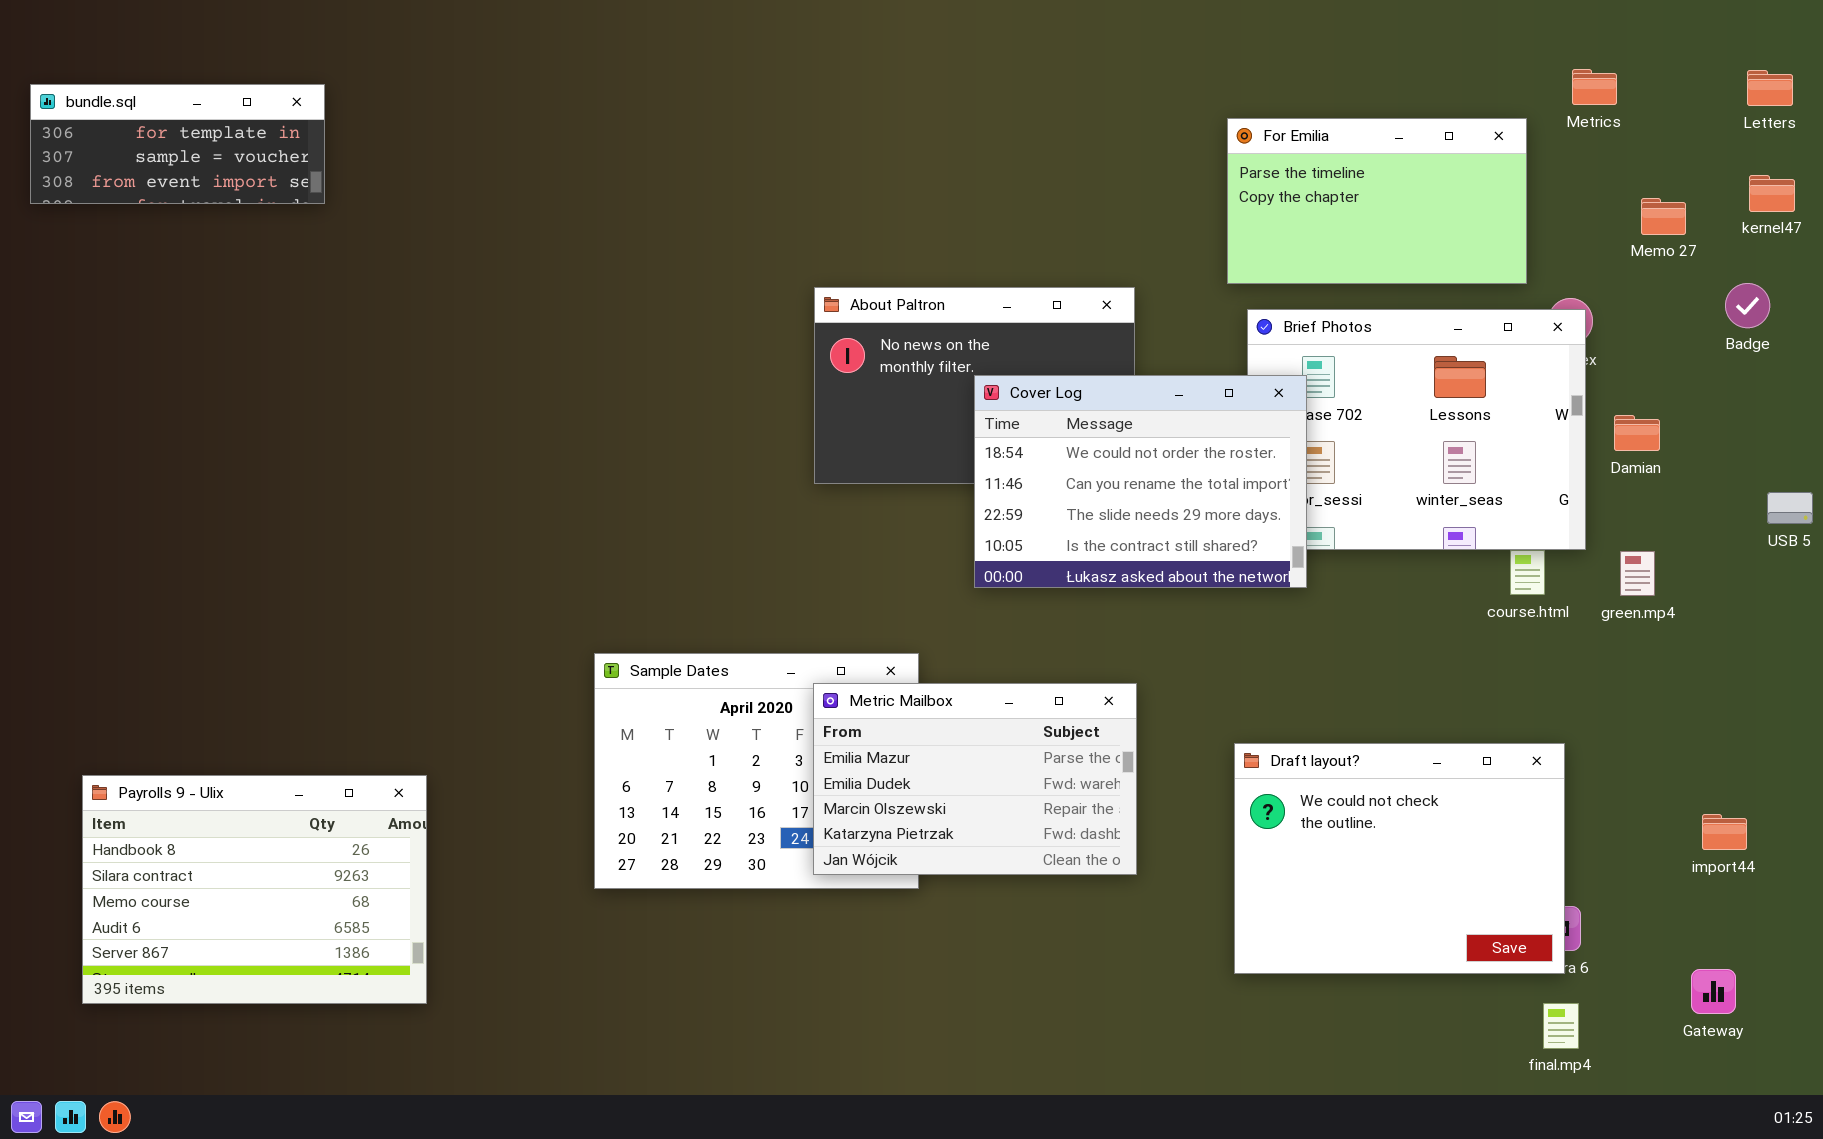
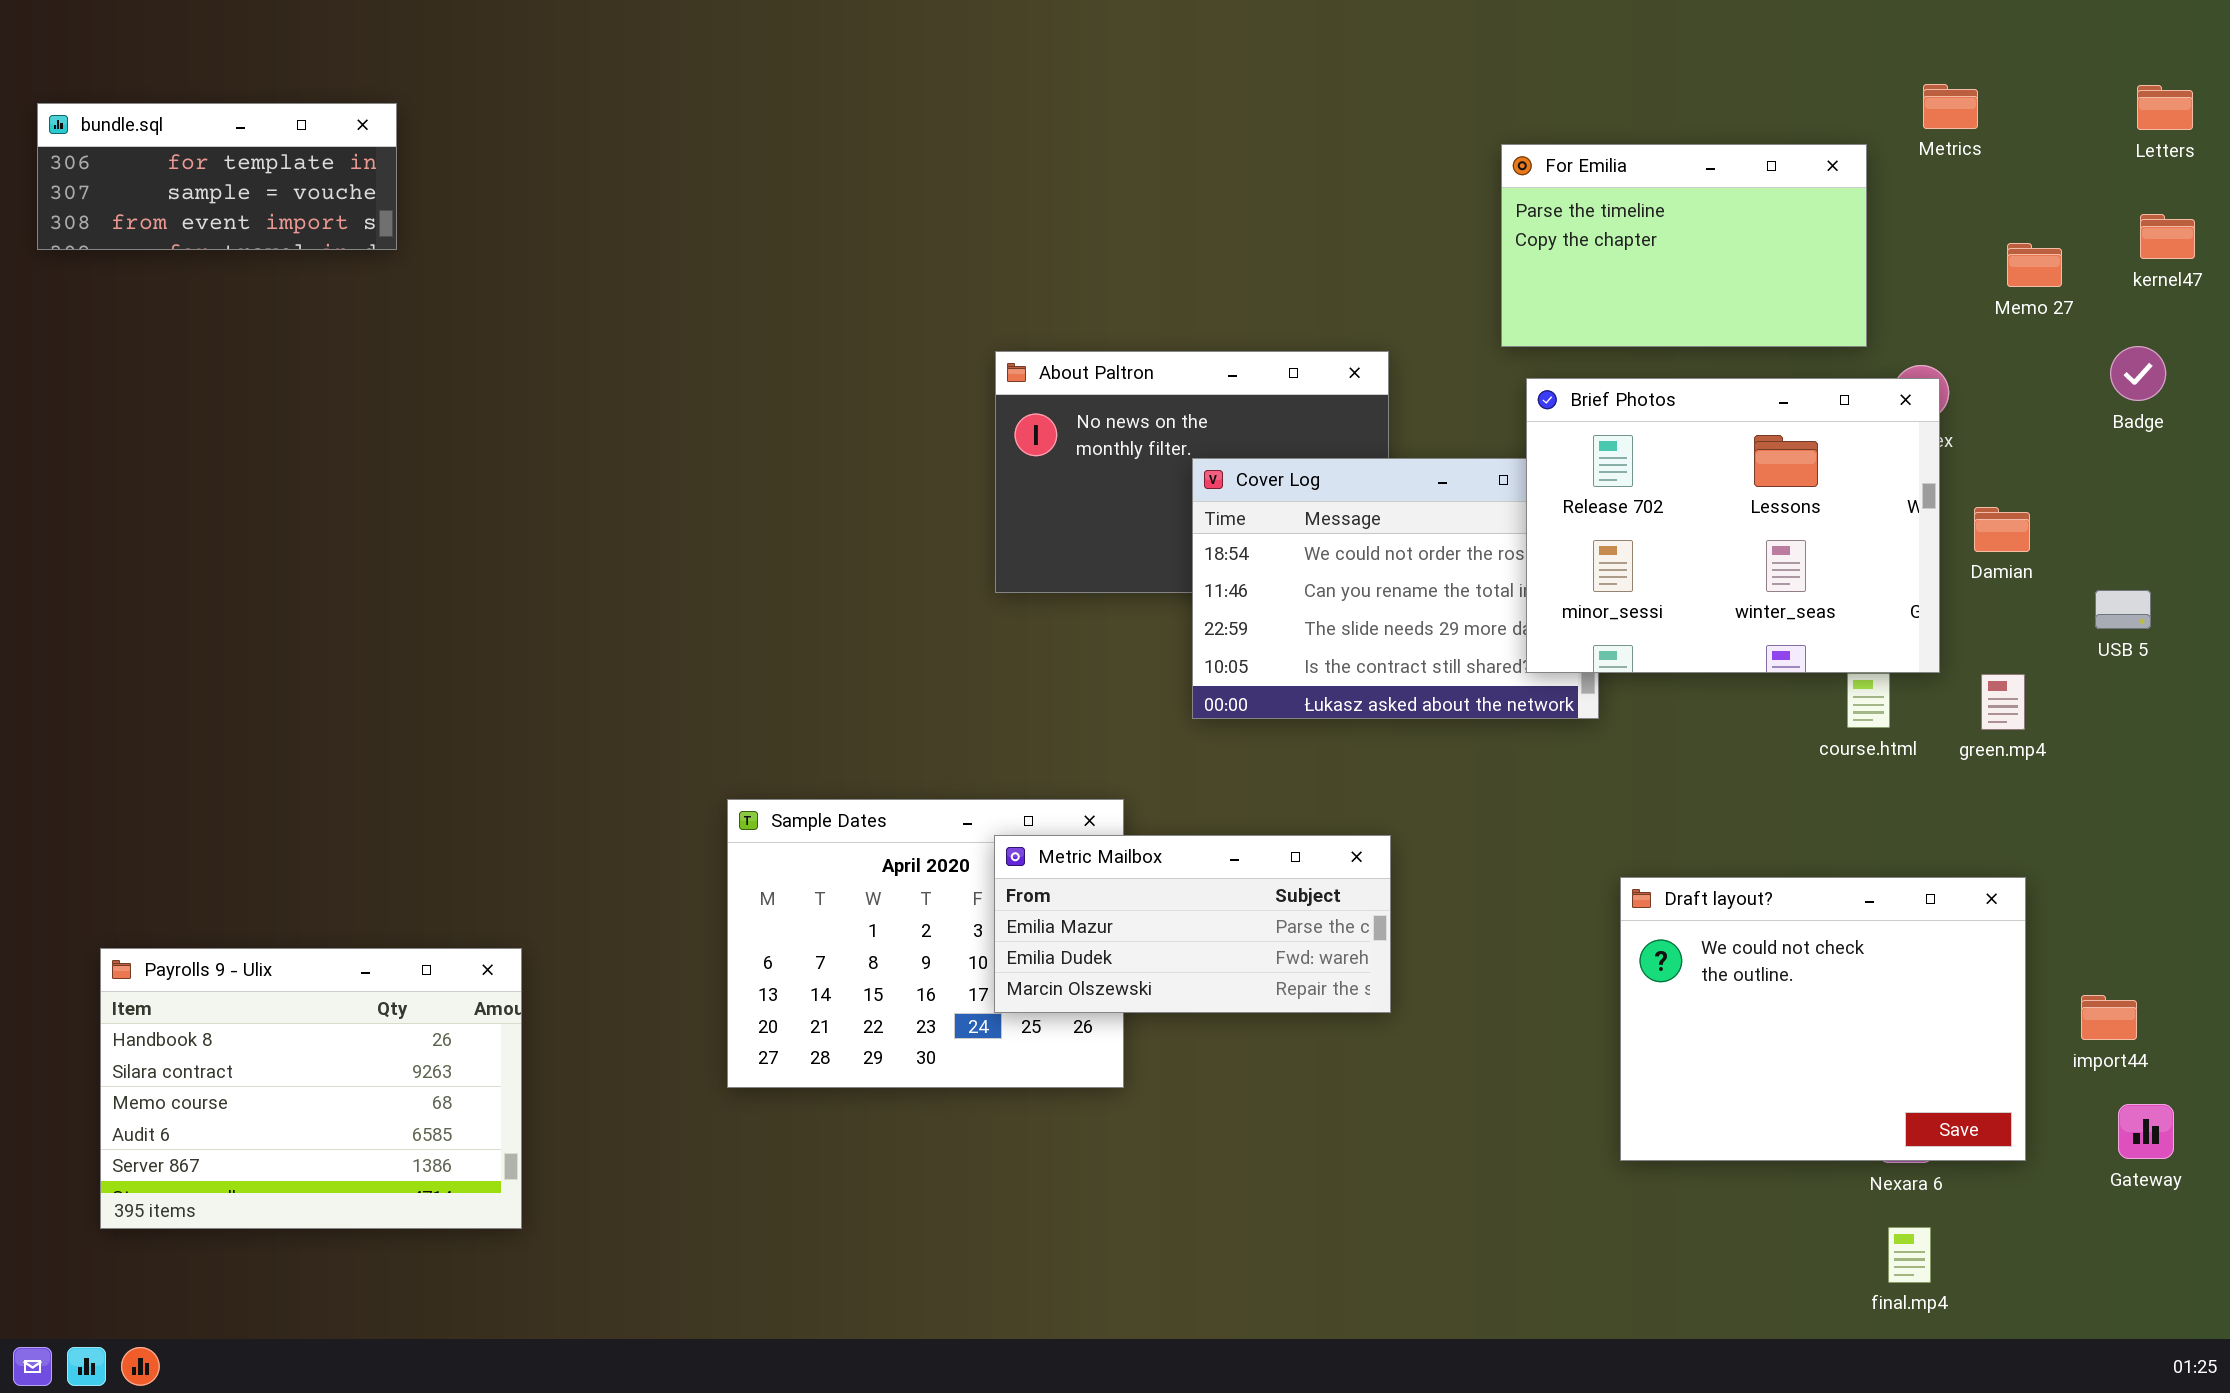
Brief Photos: [1247,309,1586,550] -> [1526,378,1940,673], raised
USB 5: [1767,492,1813,524] -> [2095,590,2151,629], moved
Metric Mailbox: [813,683,1137,875] -> [994,835,1391,1013], resized
Draft layout?: [1234,743,1565,974] -> [1620,877,2026,1161], moved
Gateway: [1691,969,1736,1014] -> [2118,1104,2174,1159], moved

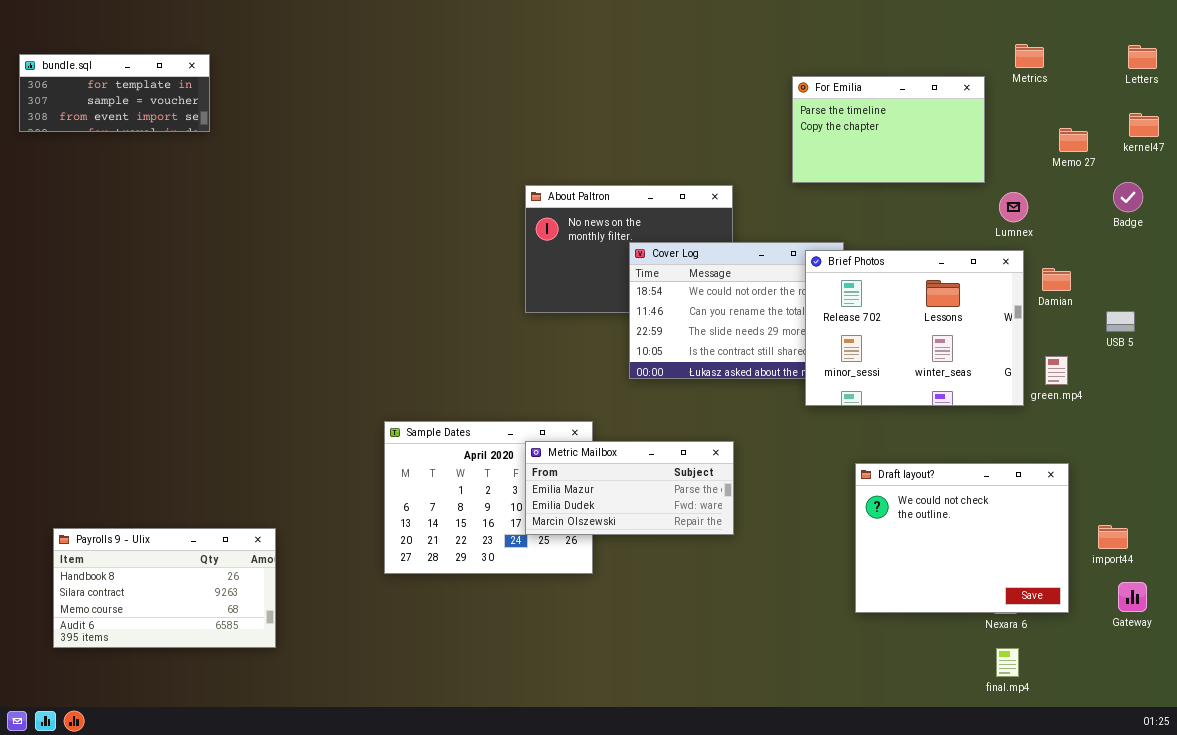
Brief Photos: [1526,378,1940,673] -> [805,250,1024,406], moved
Payrolls 9 - Ulix: [100,948,522,1229] -> [53,528,276,648], resized

